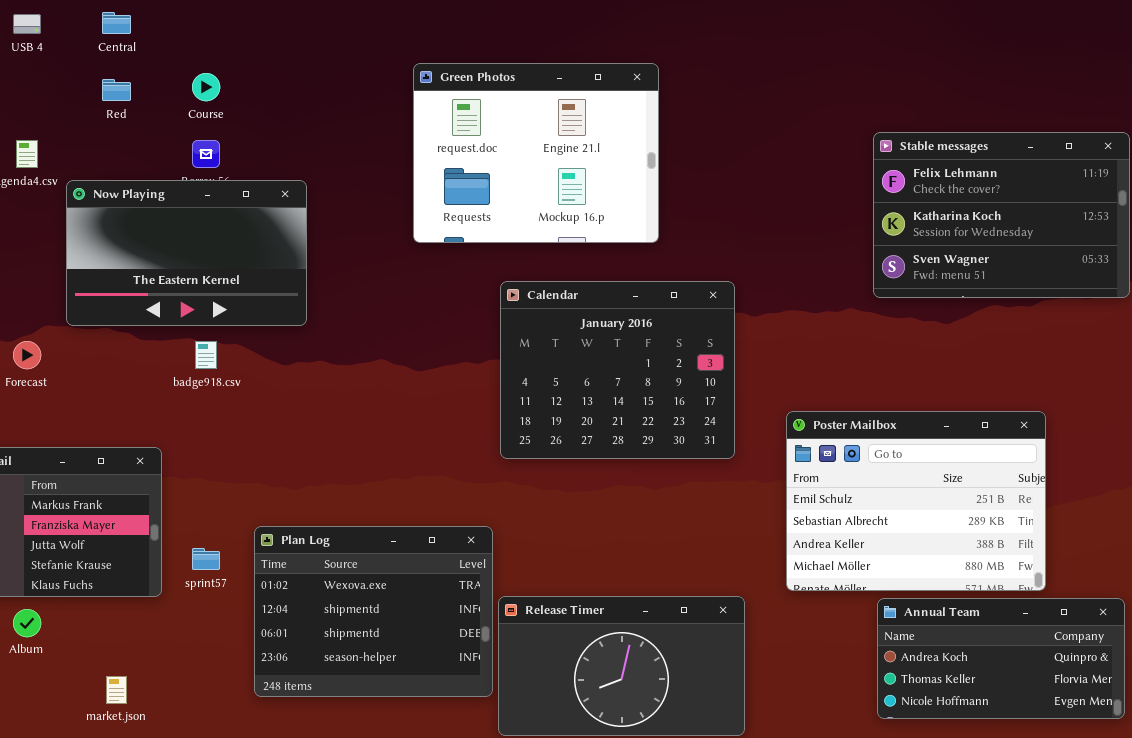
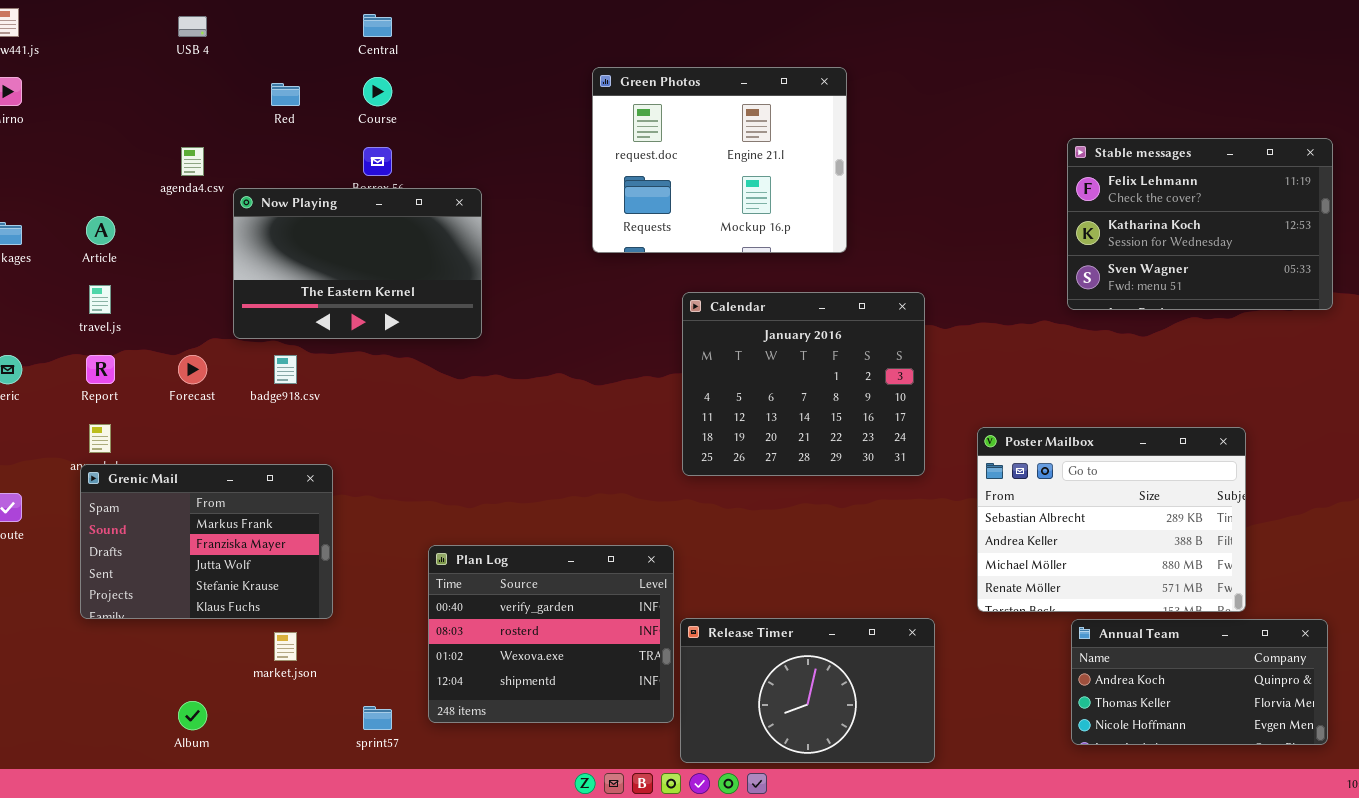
Central: [102,12,131,34] -> [363,14,392,37], moved
badge918.csv: [195,341,217,369] -> [274,355,297,384], moved
Poster Mailbox: [786,411,1046,591] -> [977,427,1246,612], scrolled down 1 row
Plan Log: [254,526,493,697] -> [428,545,674,723], scrolled up 2 rows
sprint57: [192,548,220,570] -> [363,706,392,730], moved
Album: [13,609,41,637] -> [178,701,207,730], moved
market.json: [106,676,127,704] -> [274,632,297,661], moved

